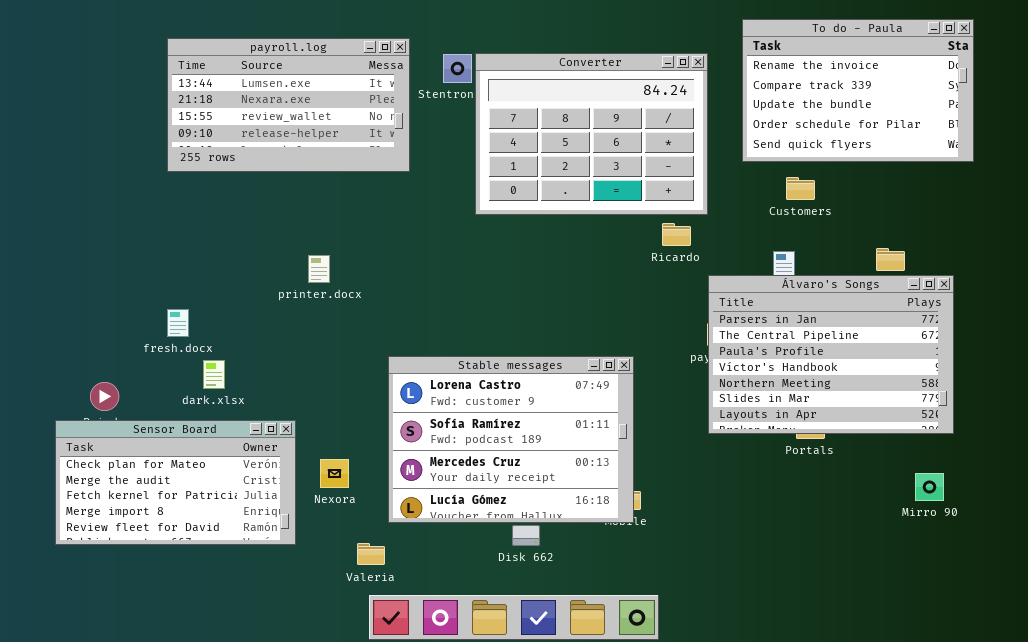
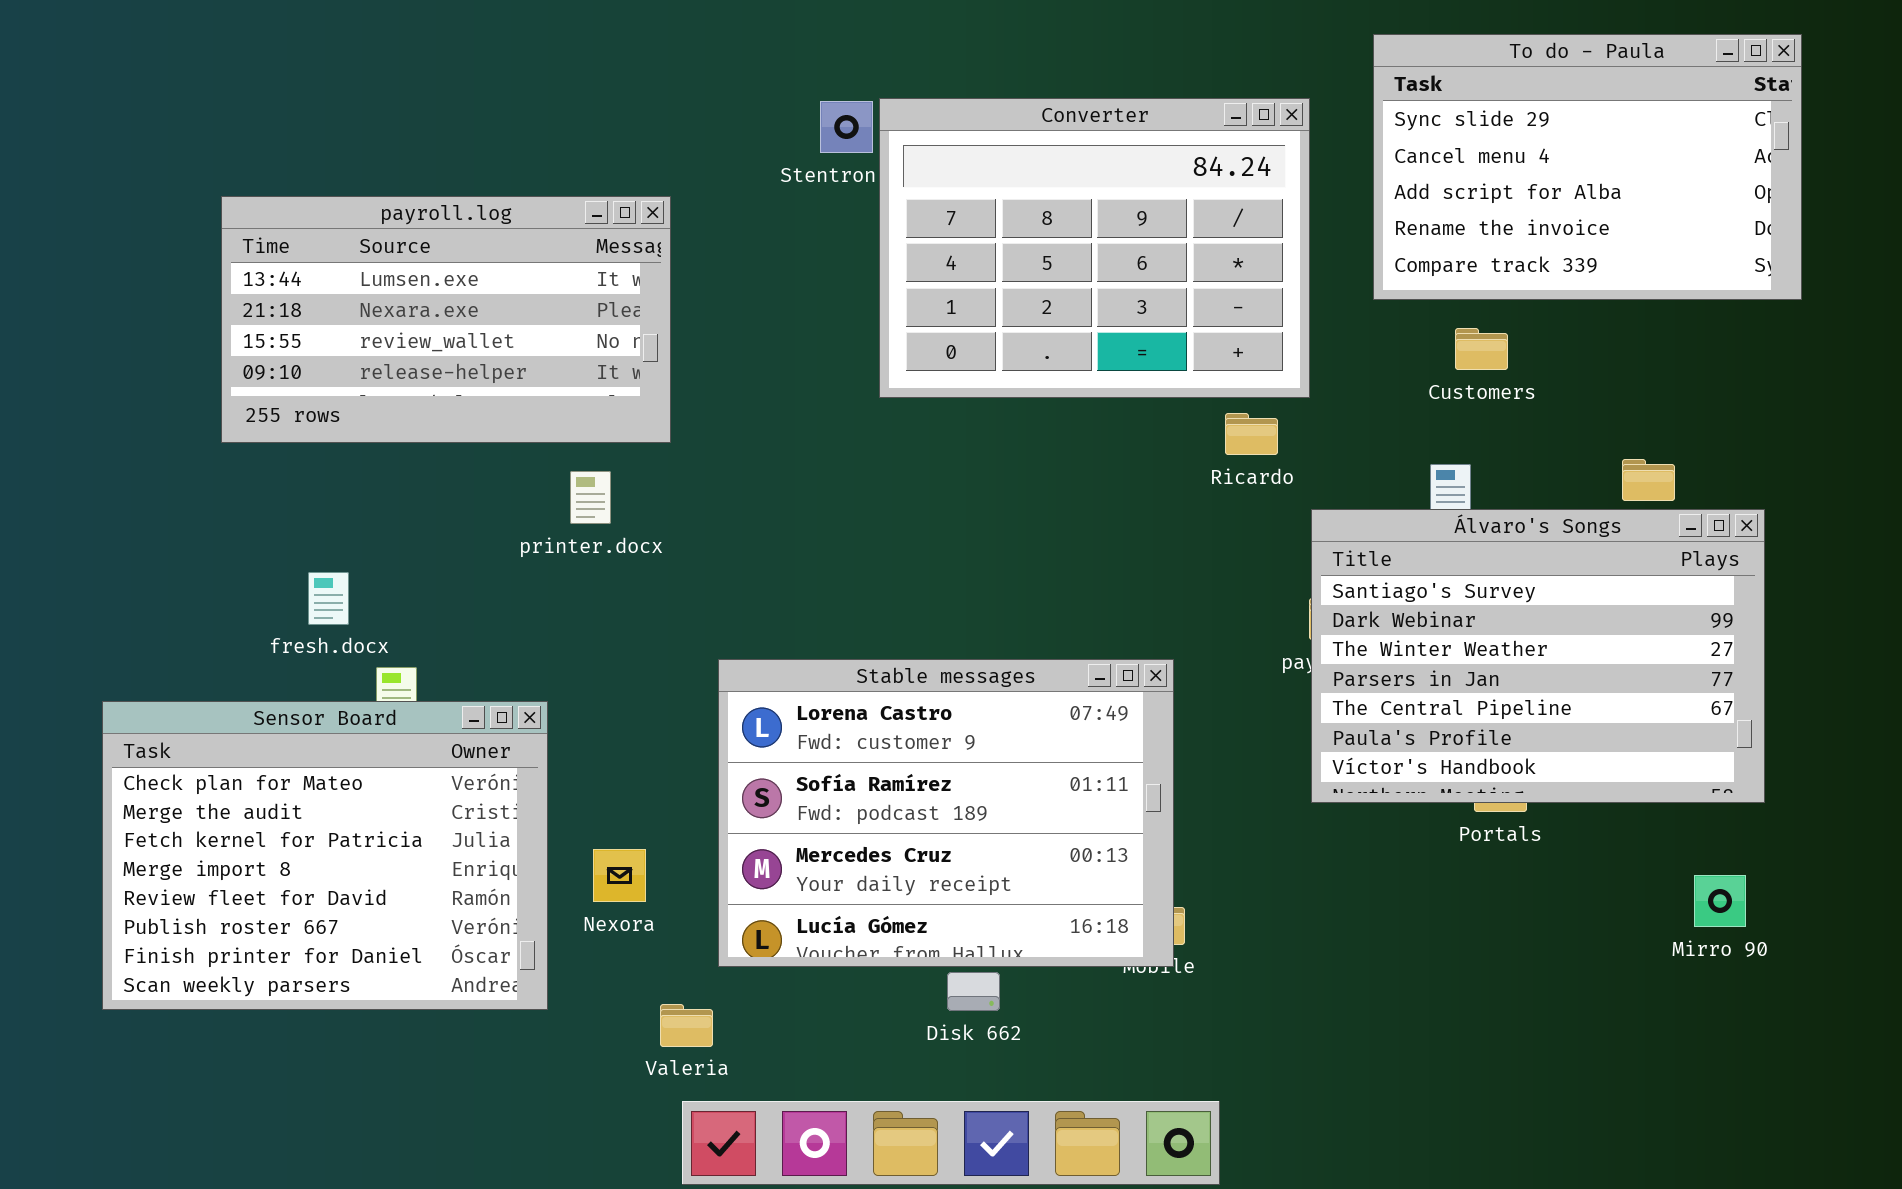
To do - Paula: [742,19,974,162] -> [1373,34,1802,300], scrolled up 3 rows
payroll.log: [167,38,410,172] -> [221,196,671,443], moved
Álvaro's Songs: [708,275,954,434] -> [1311,509,1765,803], scrolled up 3 rows
Sensor Board: [55,420,296,545] -> [102,701,548,1010], resized

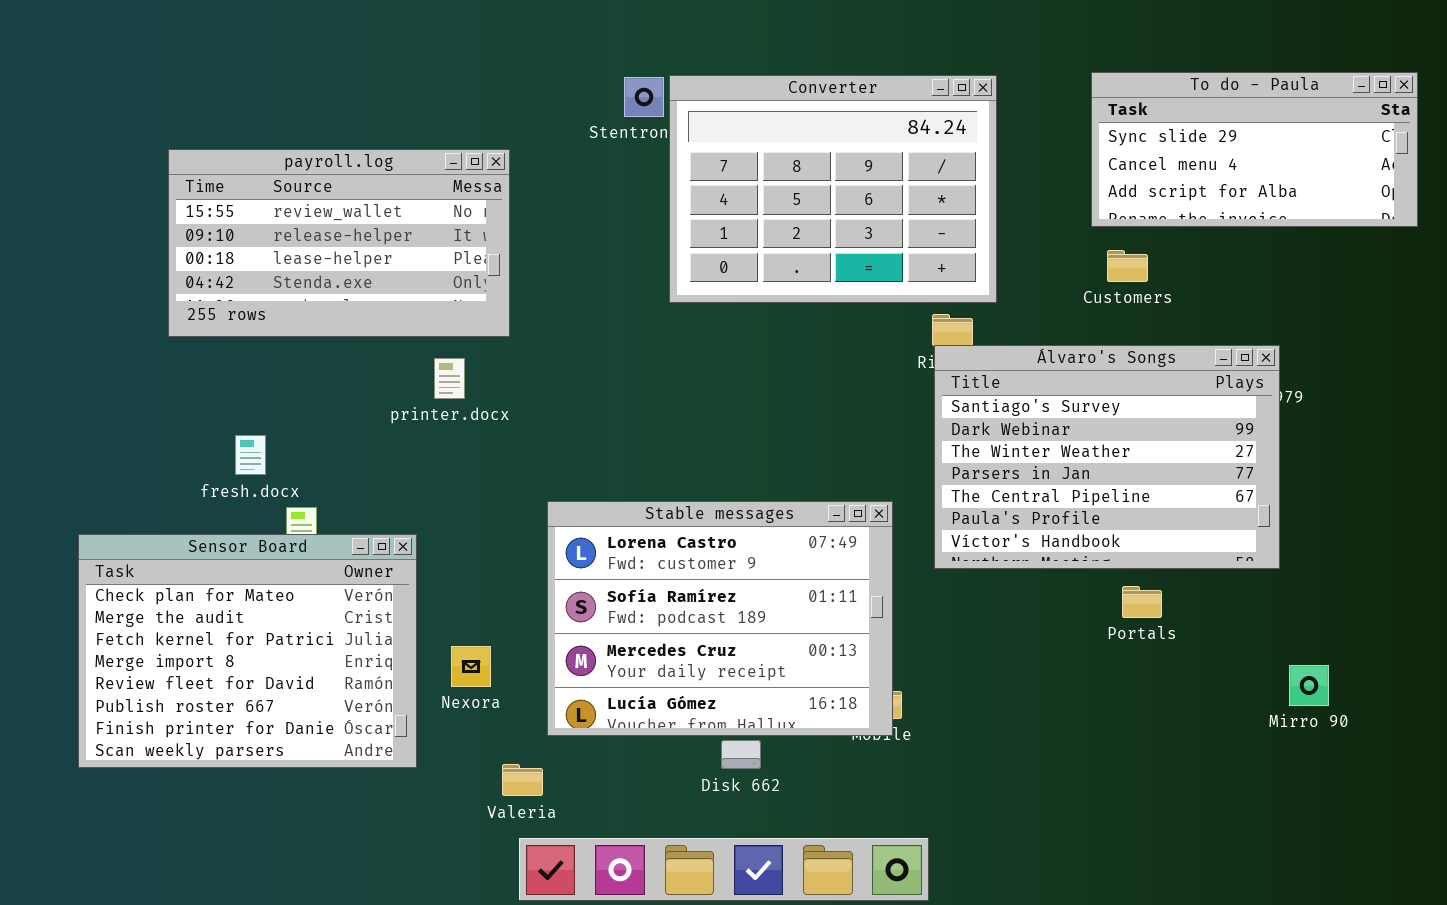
To do - Paula: [1373,34,1802,300] -> [1091,72,1418,227], moved, resized
payroll.log: [221,196,671,443] -> [168,149,510,337], scrolled down 2 rows
Álvaro's Songs: [1311,509,1765,803] -> [934,345,1280,569], moved

